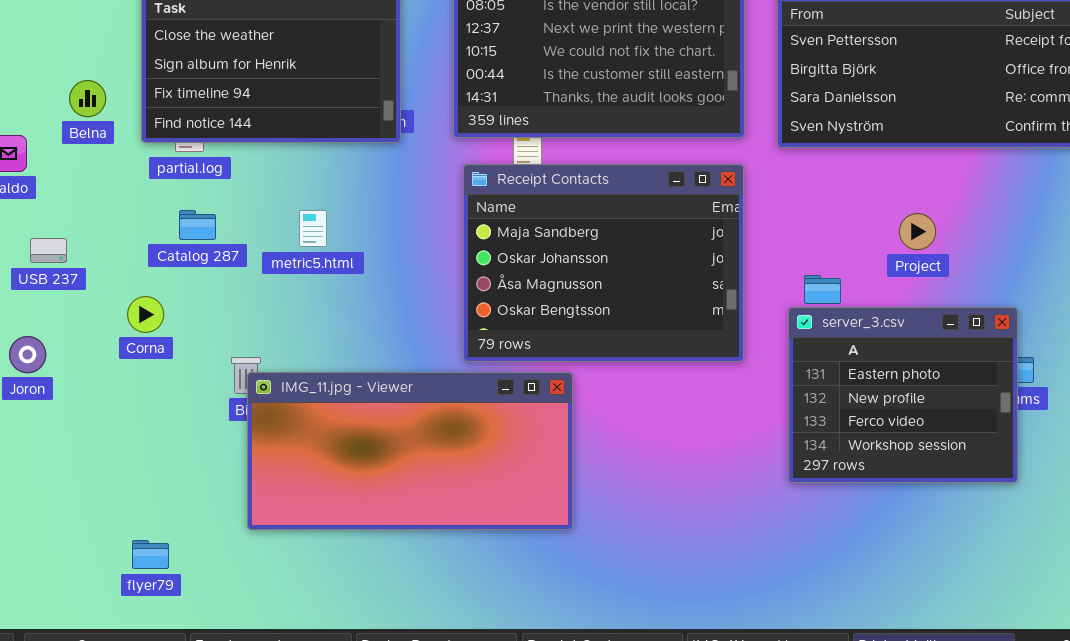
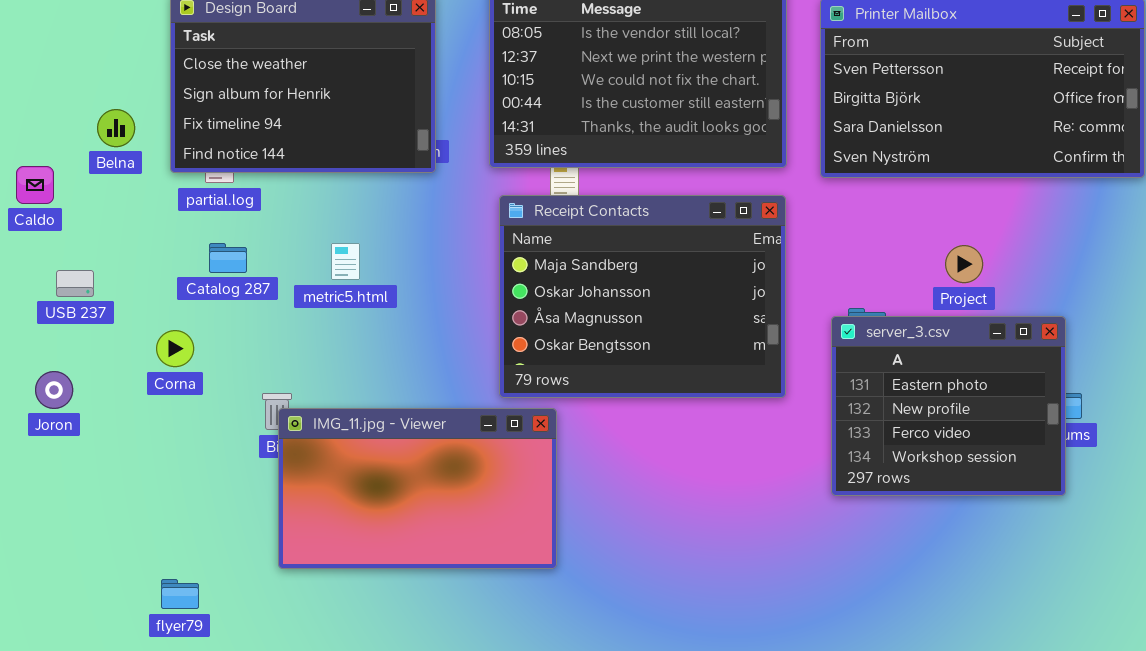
server_3.csv: [788,307,1018,483] -> [831,316,1066,496], moved
IMG_11.jpg - Viewer: [247,372,573,530] -> [278,408,557,569], resized

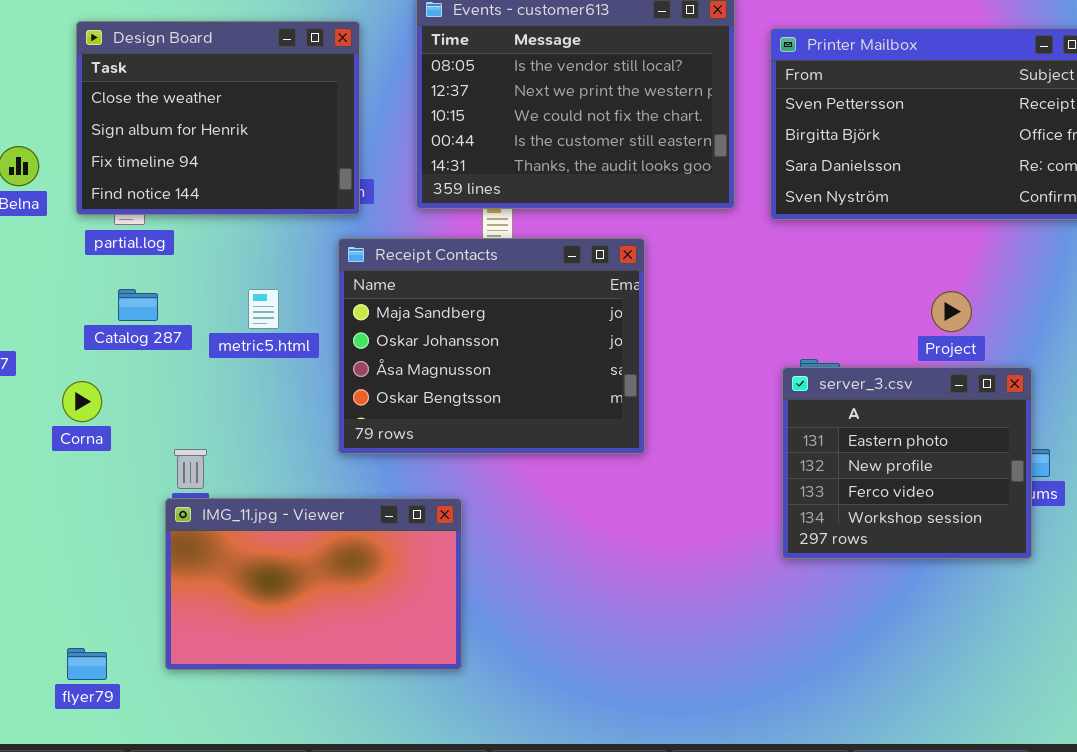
Receipt Contacts: [499,195,786,398] -> [338,238,645,454], moved
Project: [945,245,983,283] -> [931,291,972,332], moved
IMG_11.jpg - Viewer: [278,408,557,569] -> [165,498,462,670], moved

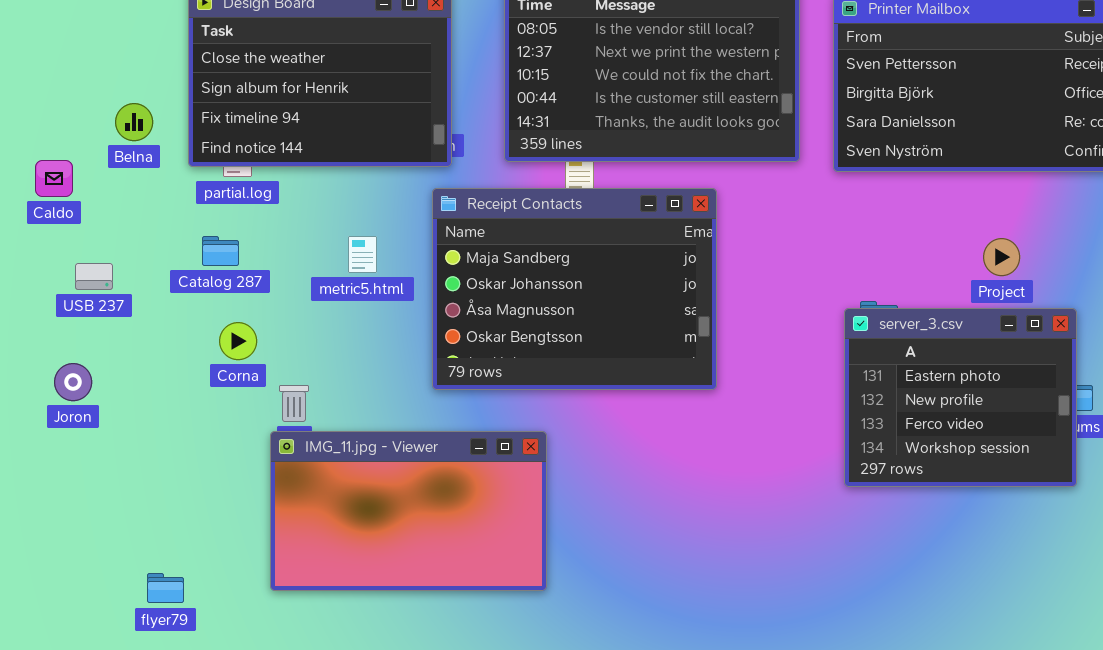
Catalog 287: [118,289,158,321] -> [202,236,239,266], moved
Corna: [62,381,102,422] -> [219,322,257,360], moved
flyer79: [67,648,107,680] -> [147,573,184,603], moved

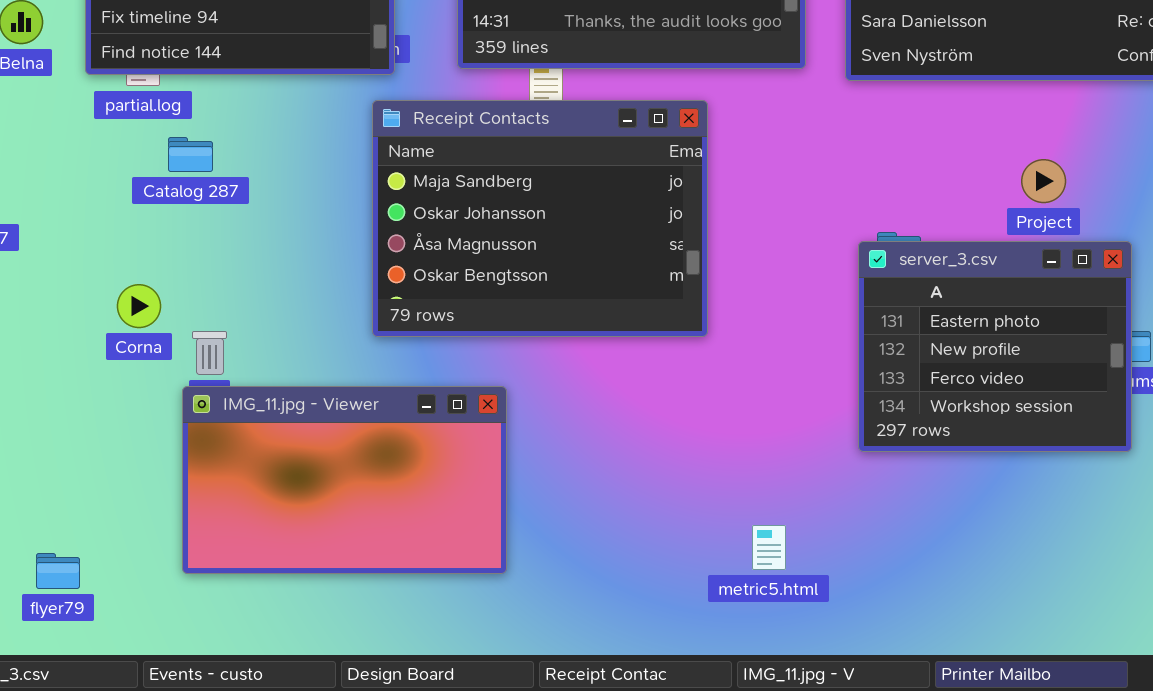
Catalog 287: [202,236,239,266] -> [168,137,213,172], moved
metric5.html: [348,236,377,273] -> [752,525,786,570], moved
Corna: [219,322,257,360] -> [117,284,161,328], moved

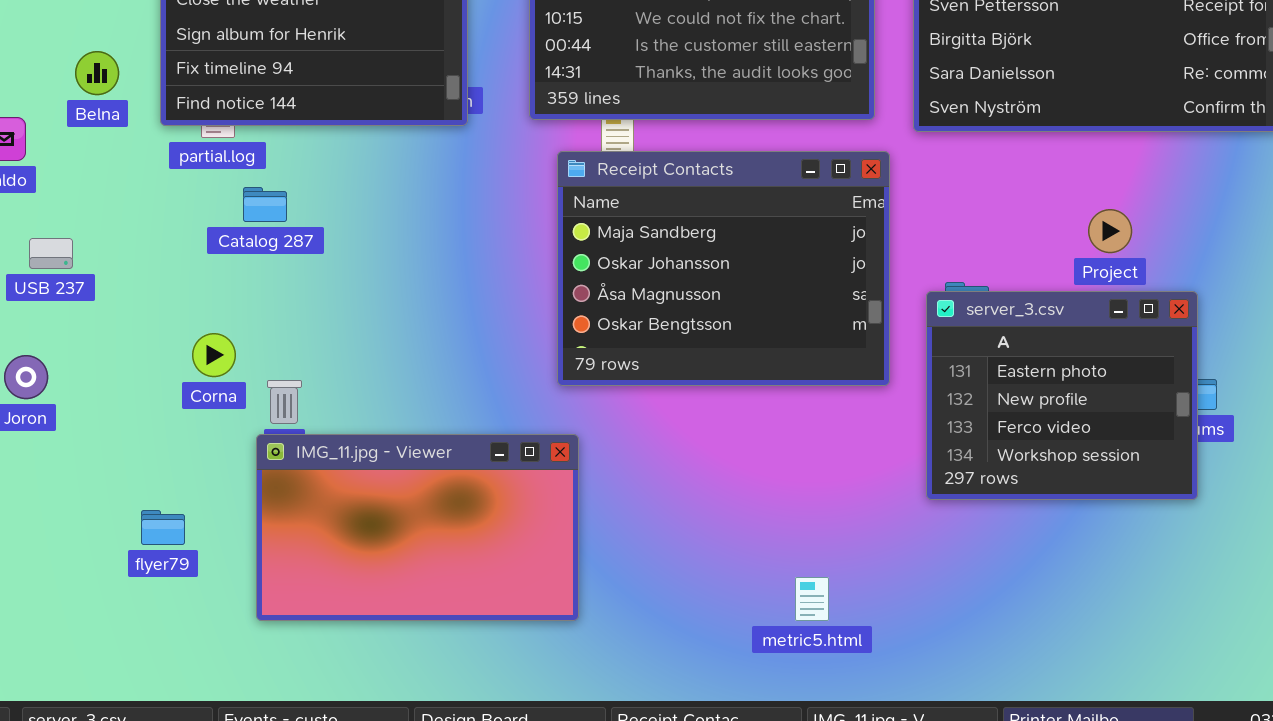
Receipt Contacts: [372,100,708,337] -> [557,151,890,386], moved
metric5.html: [752,525,786,570] -> [795,577,829,621], moved
flyer79: [36,553,80,589] -> [141,510,185,545], moved

